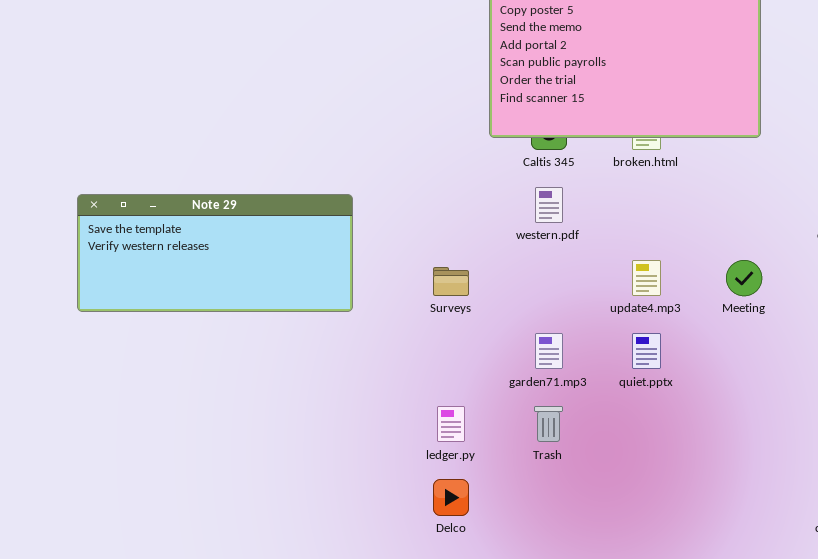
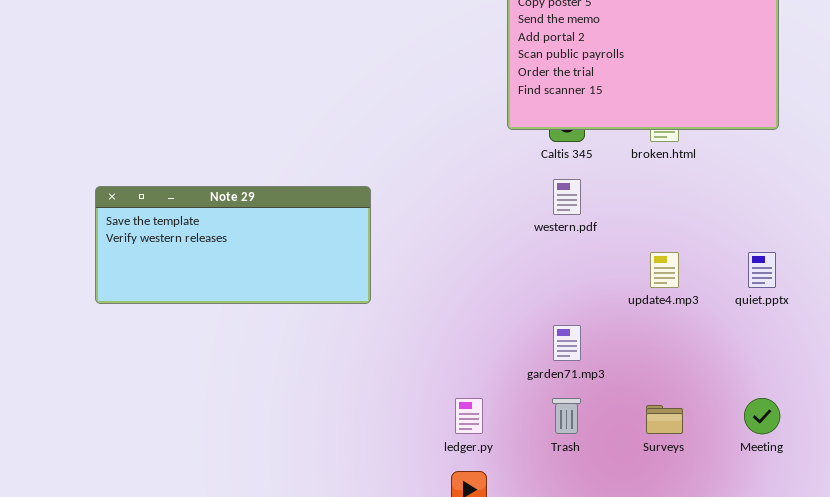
Meeting: [726,260,762,296] -> [744,398,780,434], moved
Surveys: [433,267,469,296] -> [646,405,683,434], moved
quiet.pptx: [632,333,661,369] -> [748,252,776,288], moved

